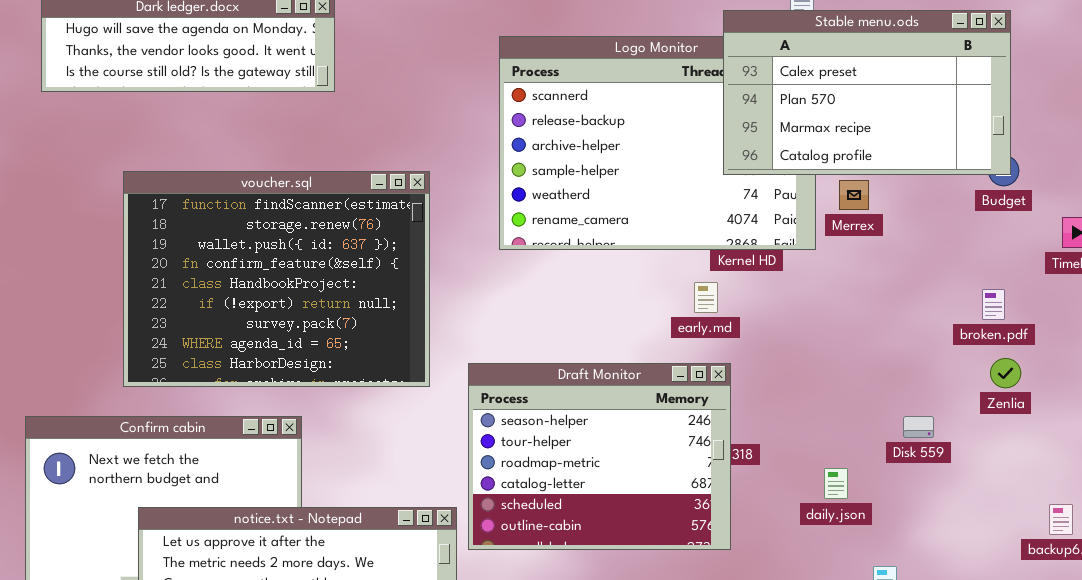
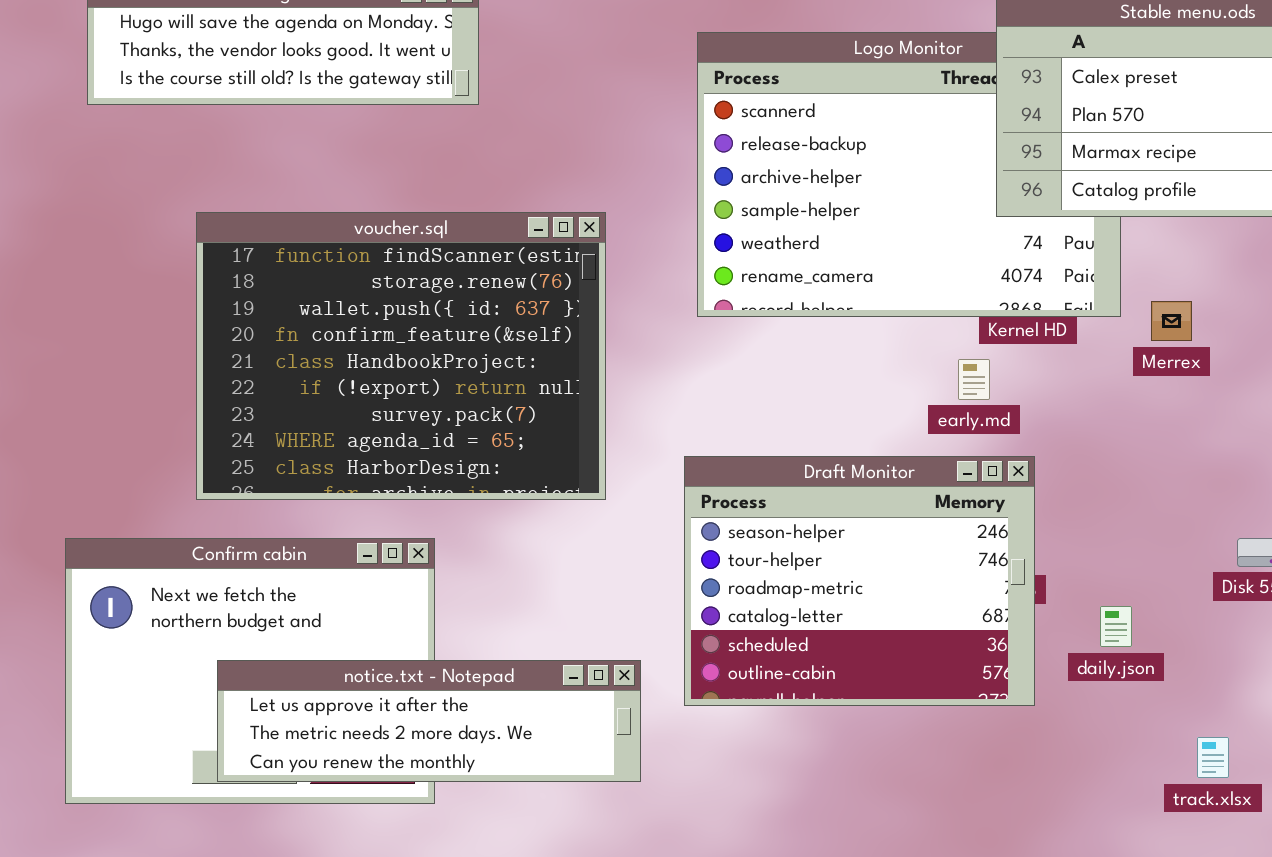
Merrex: [839,180,869,210] -> [1151,301,1192,341], moved
Draft Monitor: [468,363,731,550] -> [684,456,1035,706], moved
daily.json: [824,468,848,499] -> [1100,606,1132,647], moved

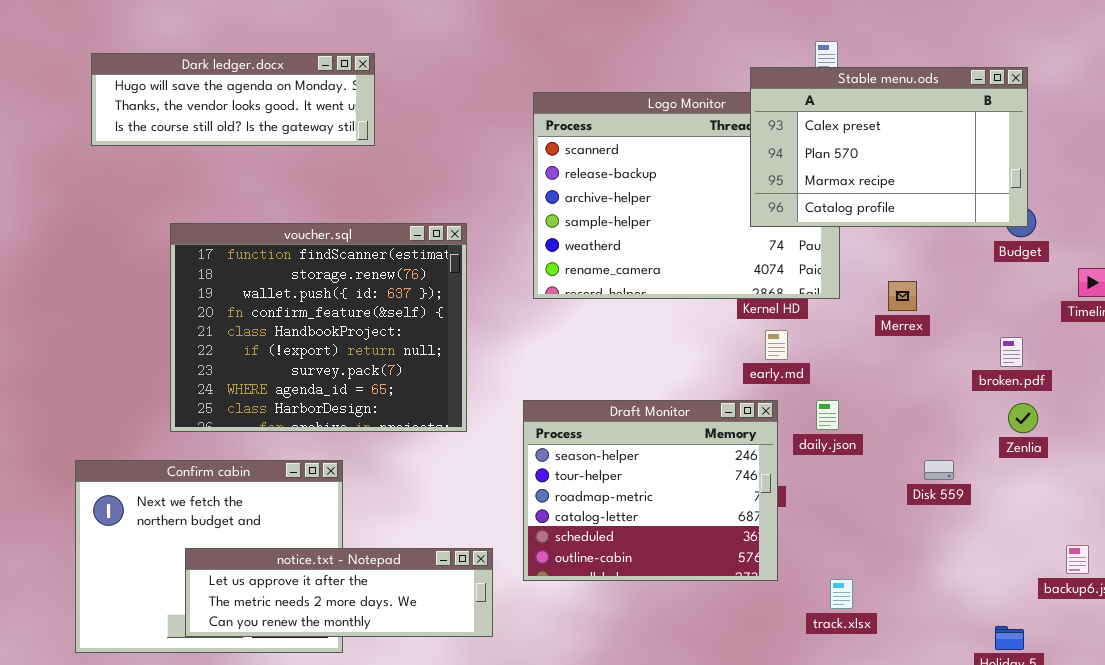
Merrex: [1151,301,1192,341] -> [888,281,917,311], moved
early.md: [958,359,990,400] -> [765,330,788,360], moved
daily.json: [1100,606,1132,647] -> [816,400,839,430], moved
track.xlsx: [1197,737,1229,778] -> [830,579,853,609], moved

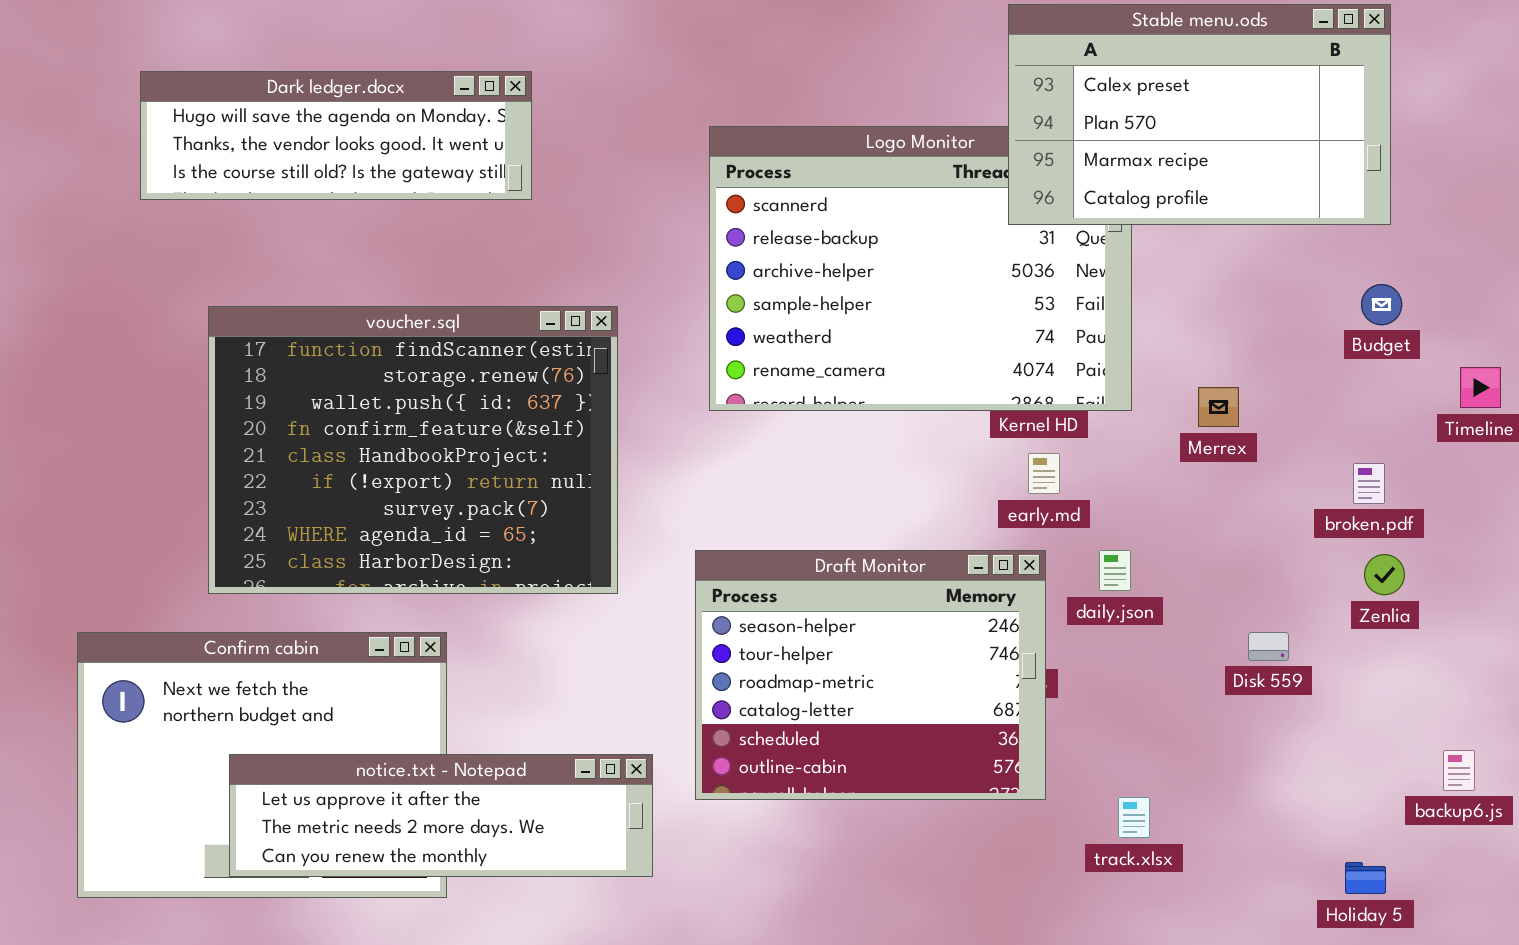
Dark ledger.docx: [91,53,375,146] -> [140,71,532,200], moved
Stable menu.ods: [750,67,1028,227] -> [1008,4,1391,225], moved

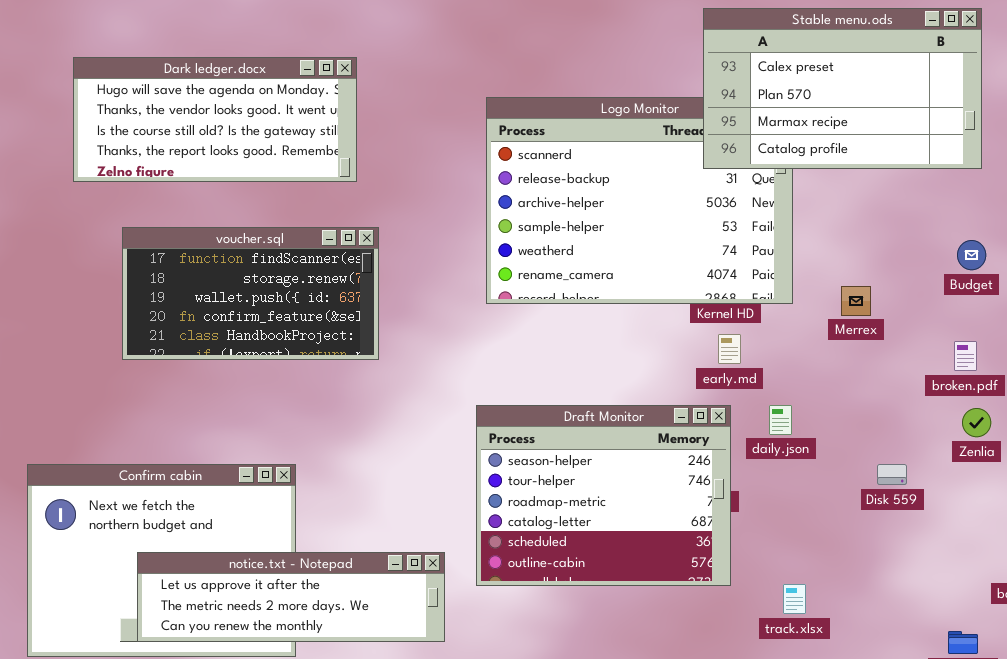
Dark ledger.docx: [140,71,532,200] -> [73,57,357,182], resized
Budget: [1361,284,1402,325] -> [957,240,986,270], moved
voucher.sql: [208,306,618,594] -> [122,227,379,360], resized

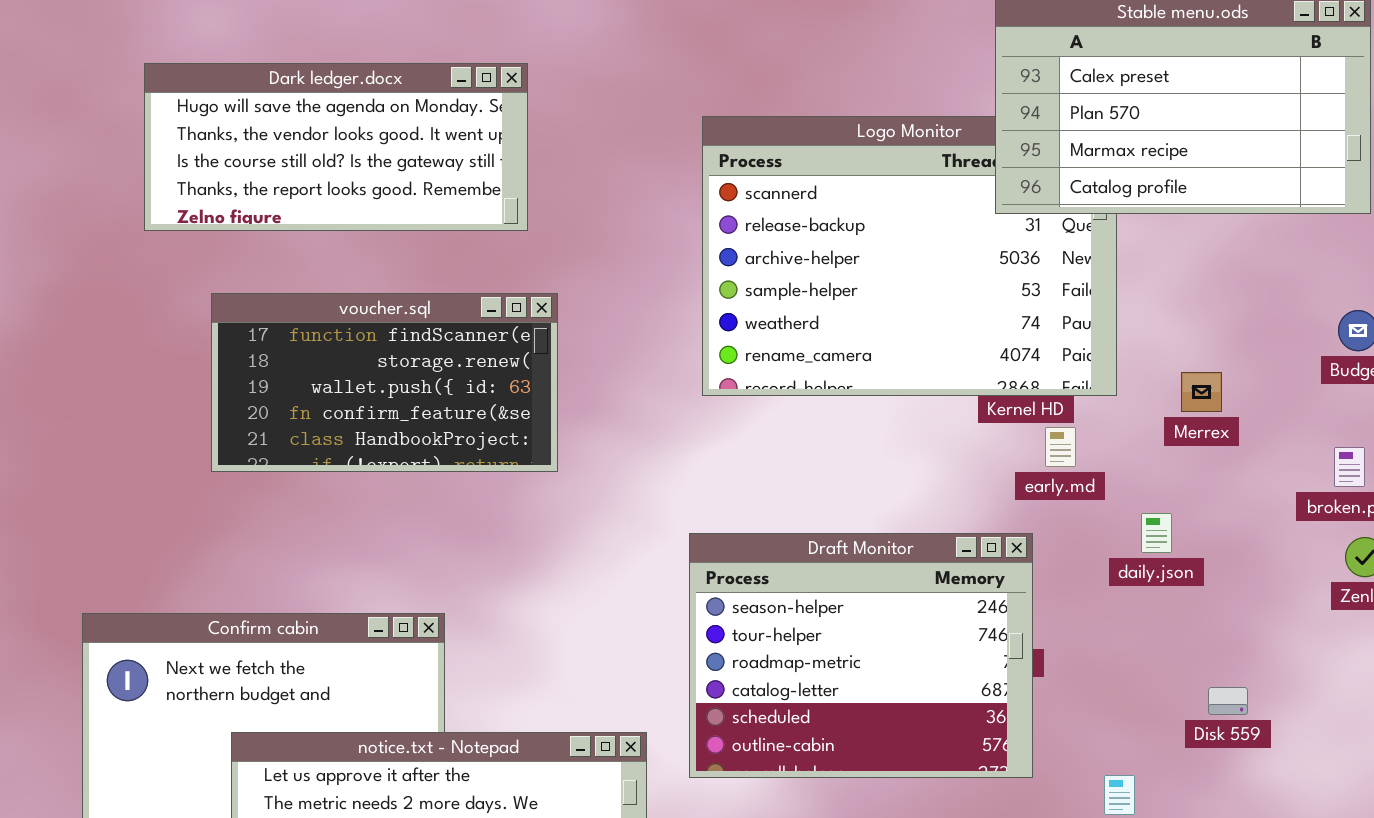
early.md: [718,334,741,364] -> [1045,427,1076,467], moved
daily.json: [769,405,792,435] -> [1141,513,1172,553], moved
Disk 559: [877,464,907,485] -> [1208,687,1248,715], moved

